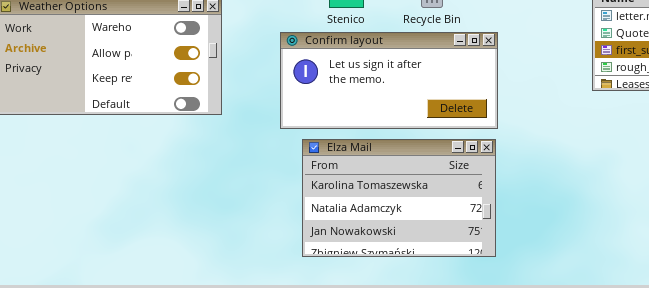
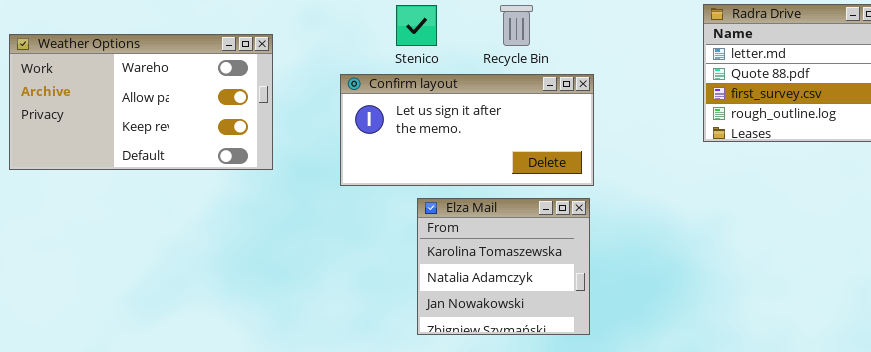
Elza Mail: [302,139,496,257] -> [417,198,590,335], resized

